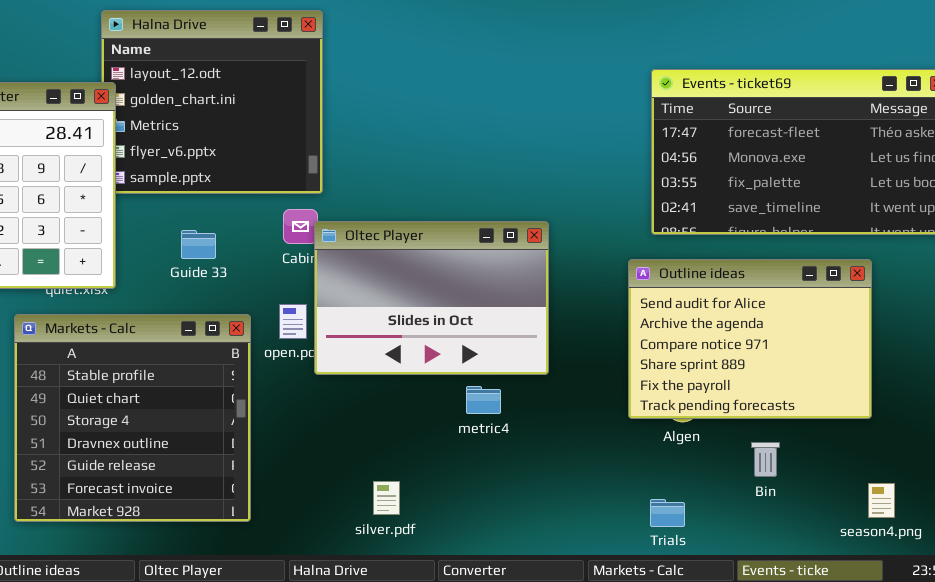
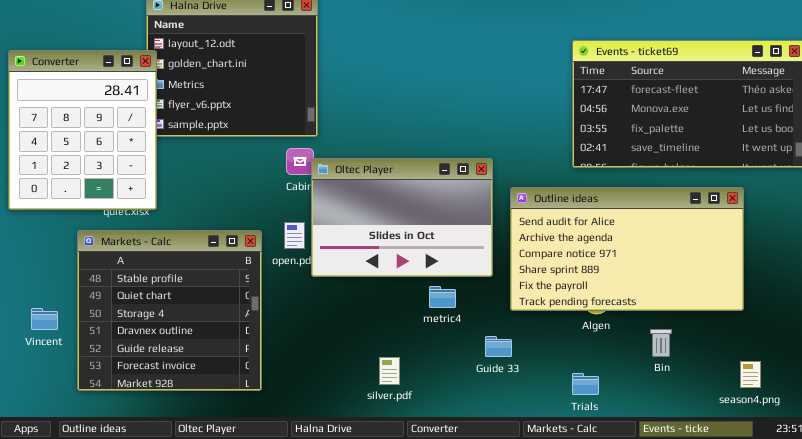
Guide 33: [181,230,216,259] -> [485,336,512,357], moved
Outline ideas: [628,259,872,419] -> [510,187,744,311], resized
silver.pdf: [373,481,400,515] -> [379,357,400,385], moved

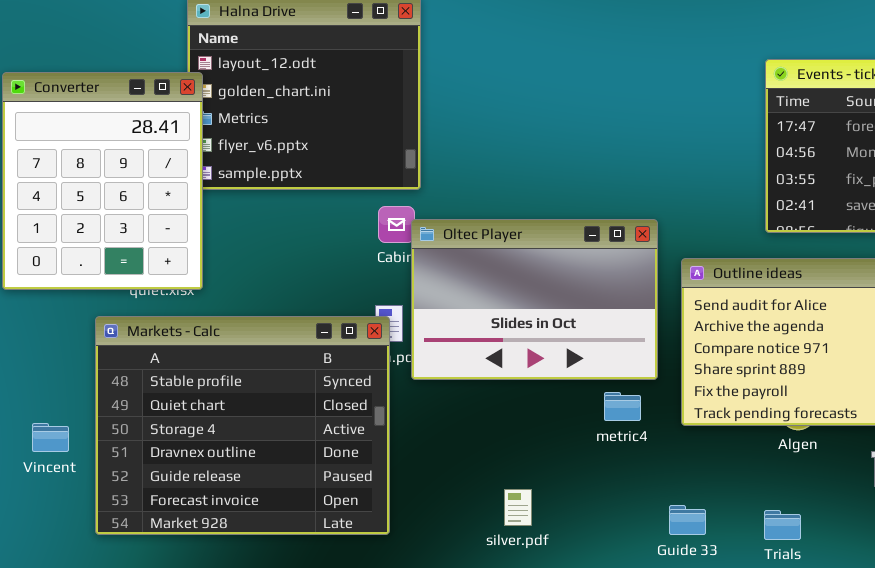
Markets - Calc: [77,230,262,391] -> [95,316,390,535], resized
metric4: [429,286,456,308] -> [604,392,641,421], moved
Guide 33: [485,336,512,357] -> [669,505,706,535], moved

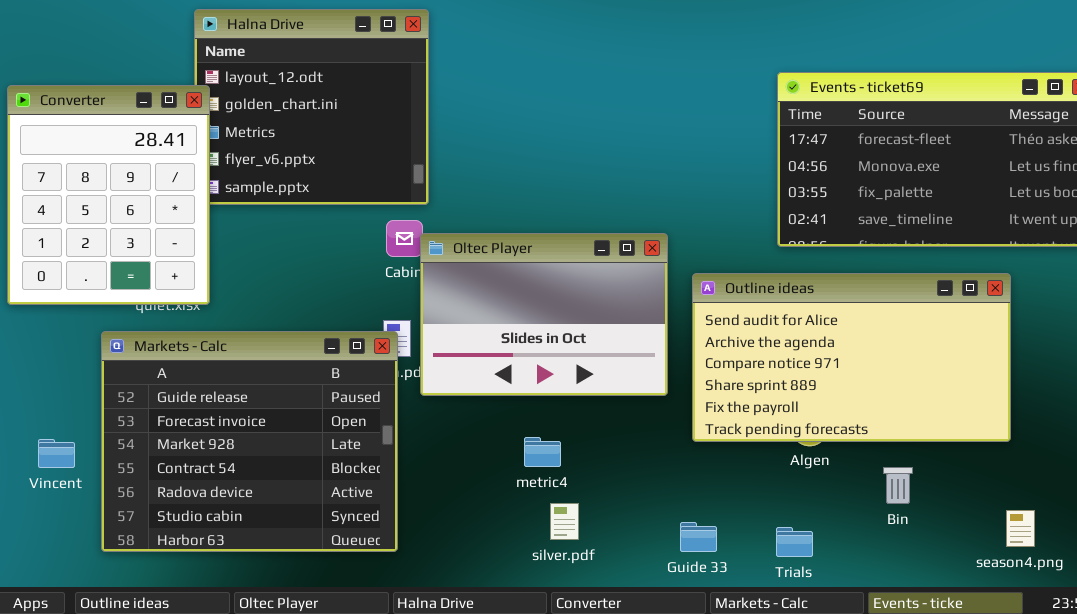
Markets - Calc: [95,316,390,535] -> [101,331,398,552], scrolled down 4 rows
metric4: [604,392,641,421] -> [524,437,561,467], moved
silver.pdf: [504,489,532,526] -> [550,503,579,540], moved

